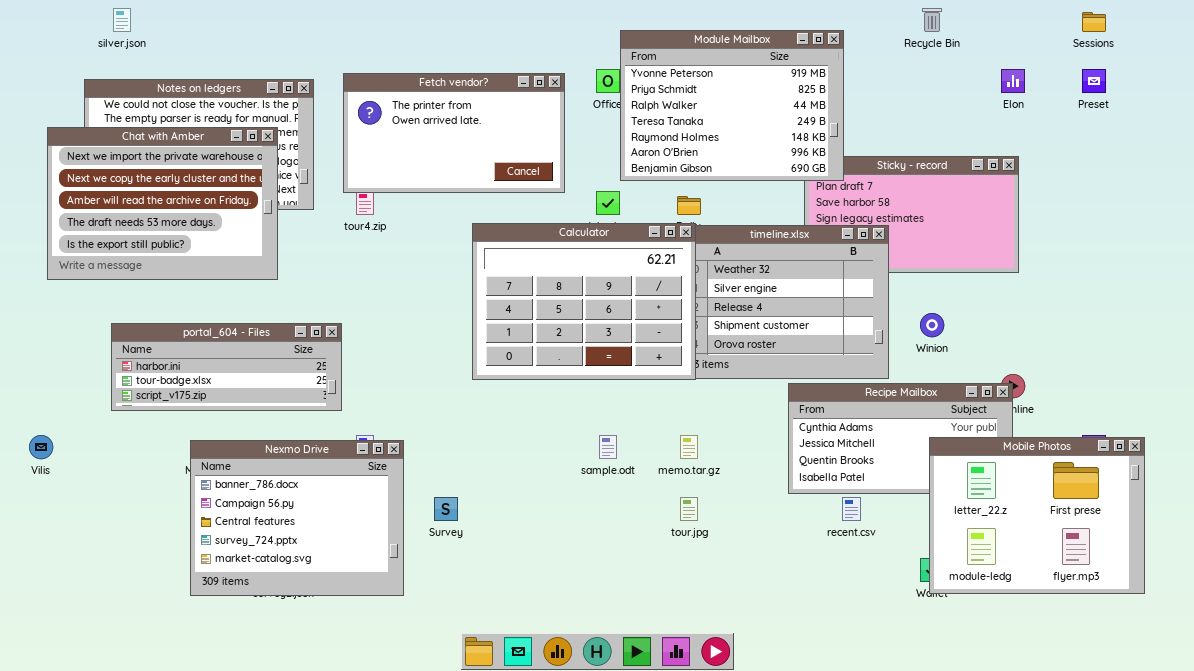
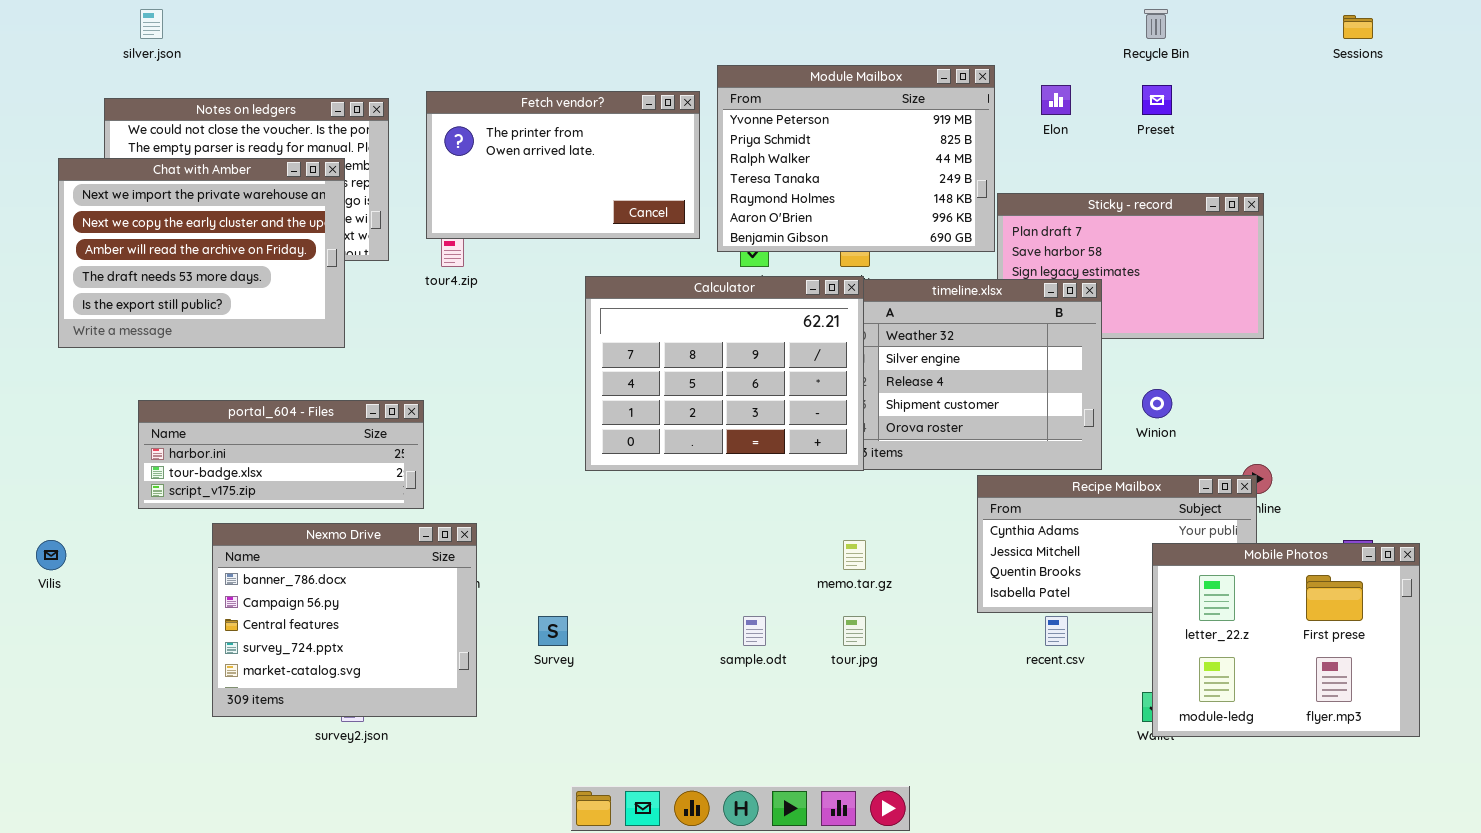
Module Mailbox: [620,30,844,181] -> [717,65,995,252], moved
Elon: [1001,69,1025,93] -> [1041,85,1071,115], moved
Preset: [1082,69,1106,93] -> [1142,85,1172,115], moved
sample.odt: [599,435,617,459] -> [743,616,766,646], moved
Nexmo Drive: [190,440,404,596] -> [212,523,477,717], moved

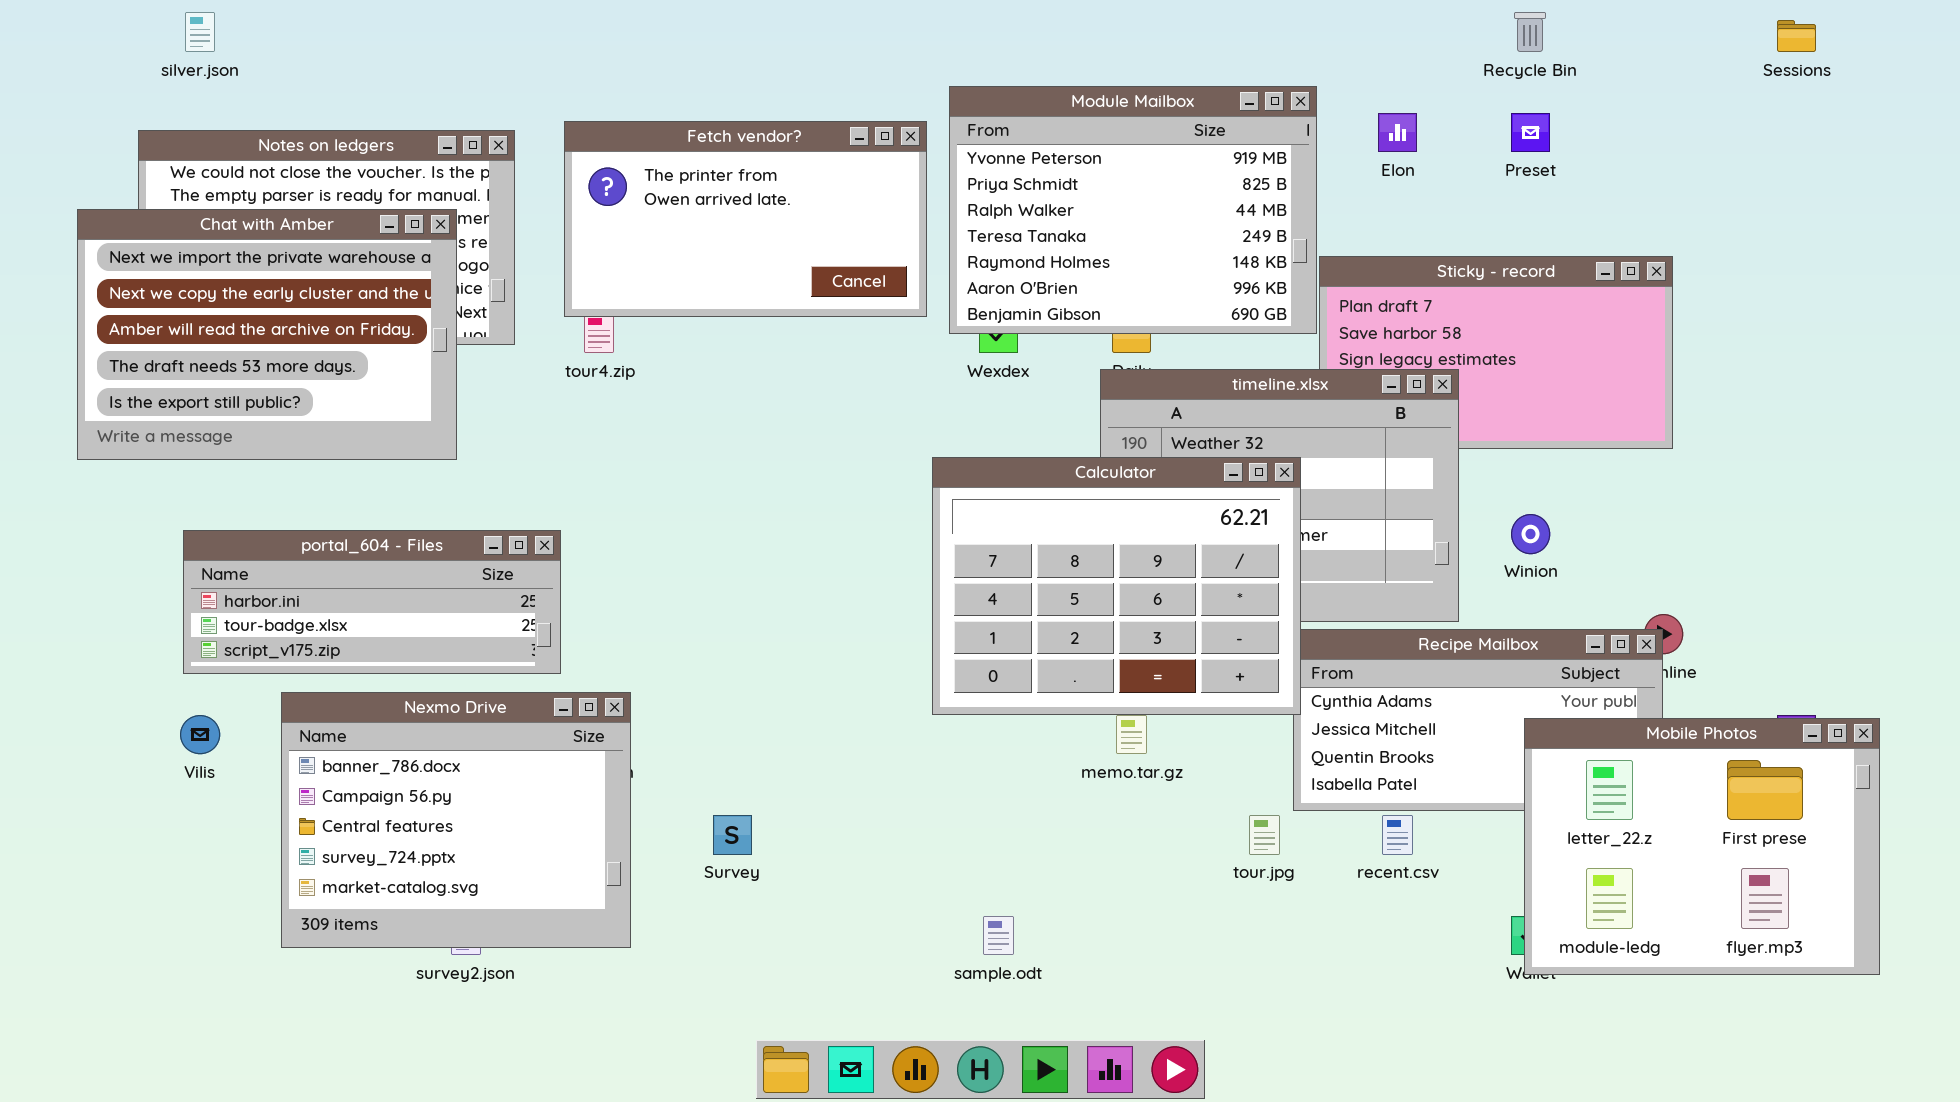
Calculator: [585,276,864,471] -> [932,457,1301,715], moved
Vilis: [36,540,66,570] -> [180,715,220,754], moved
sample.odt: [743,616,766,646] -> [983,916,1014,955], moved
tour.jpg: [843,616,866,646] -> [1249,815,1280,855], moved

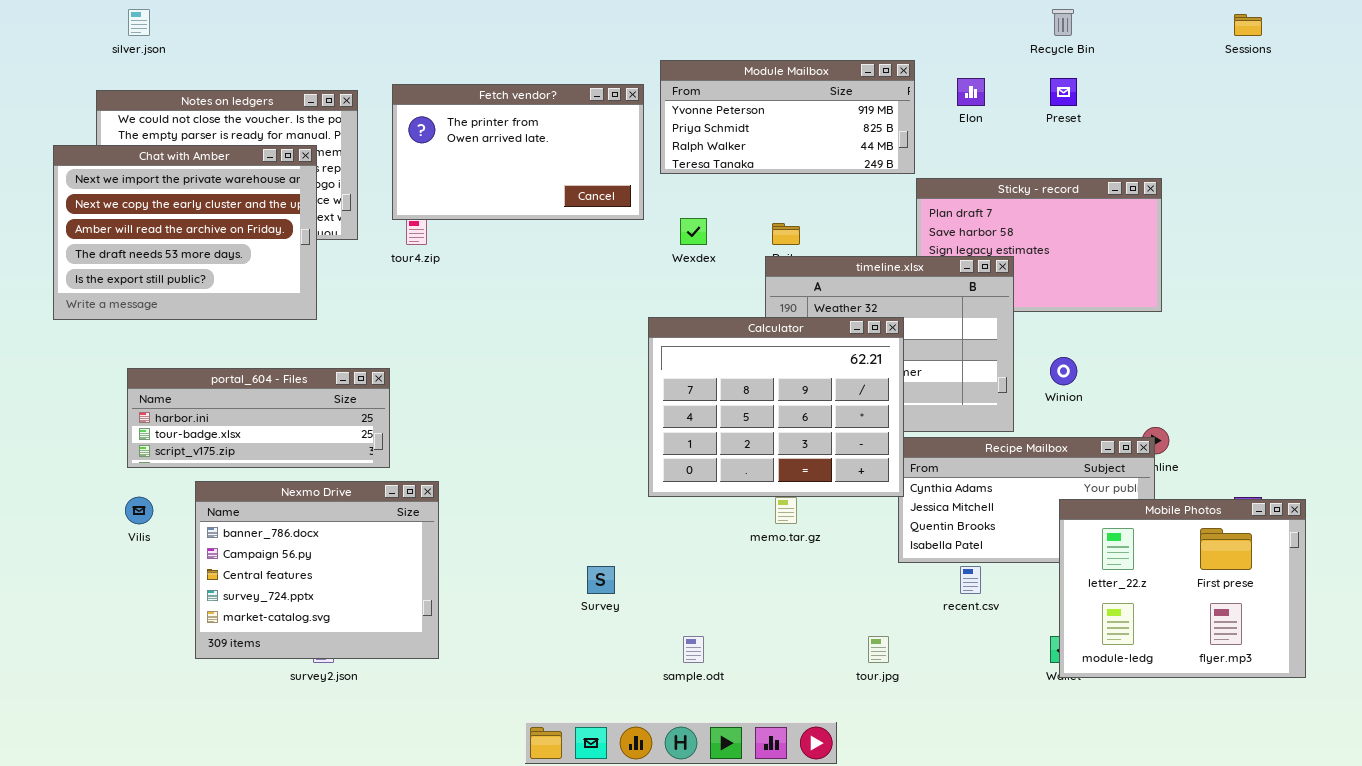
Module Mailbox: [949,86,1317,334] -> [660,60,915,174], resized
Survey: [713,815,752,855] -> [587,566,615,594], moved
tour.jpg: [1249,815,1280,855] -> [868,636,889,663], moved

